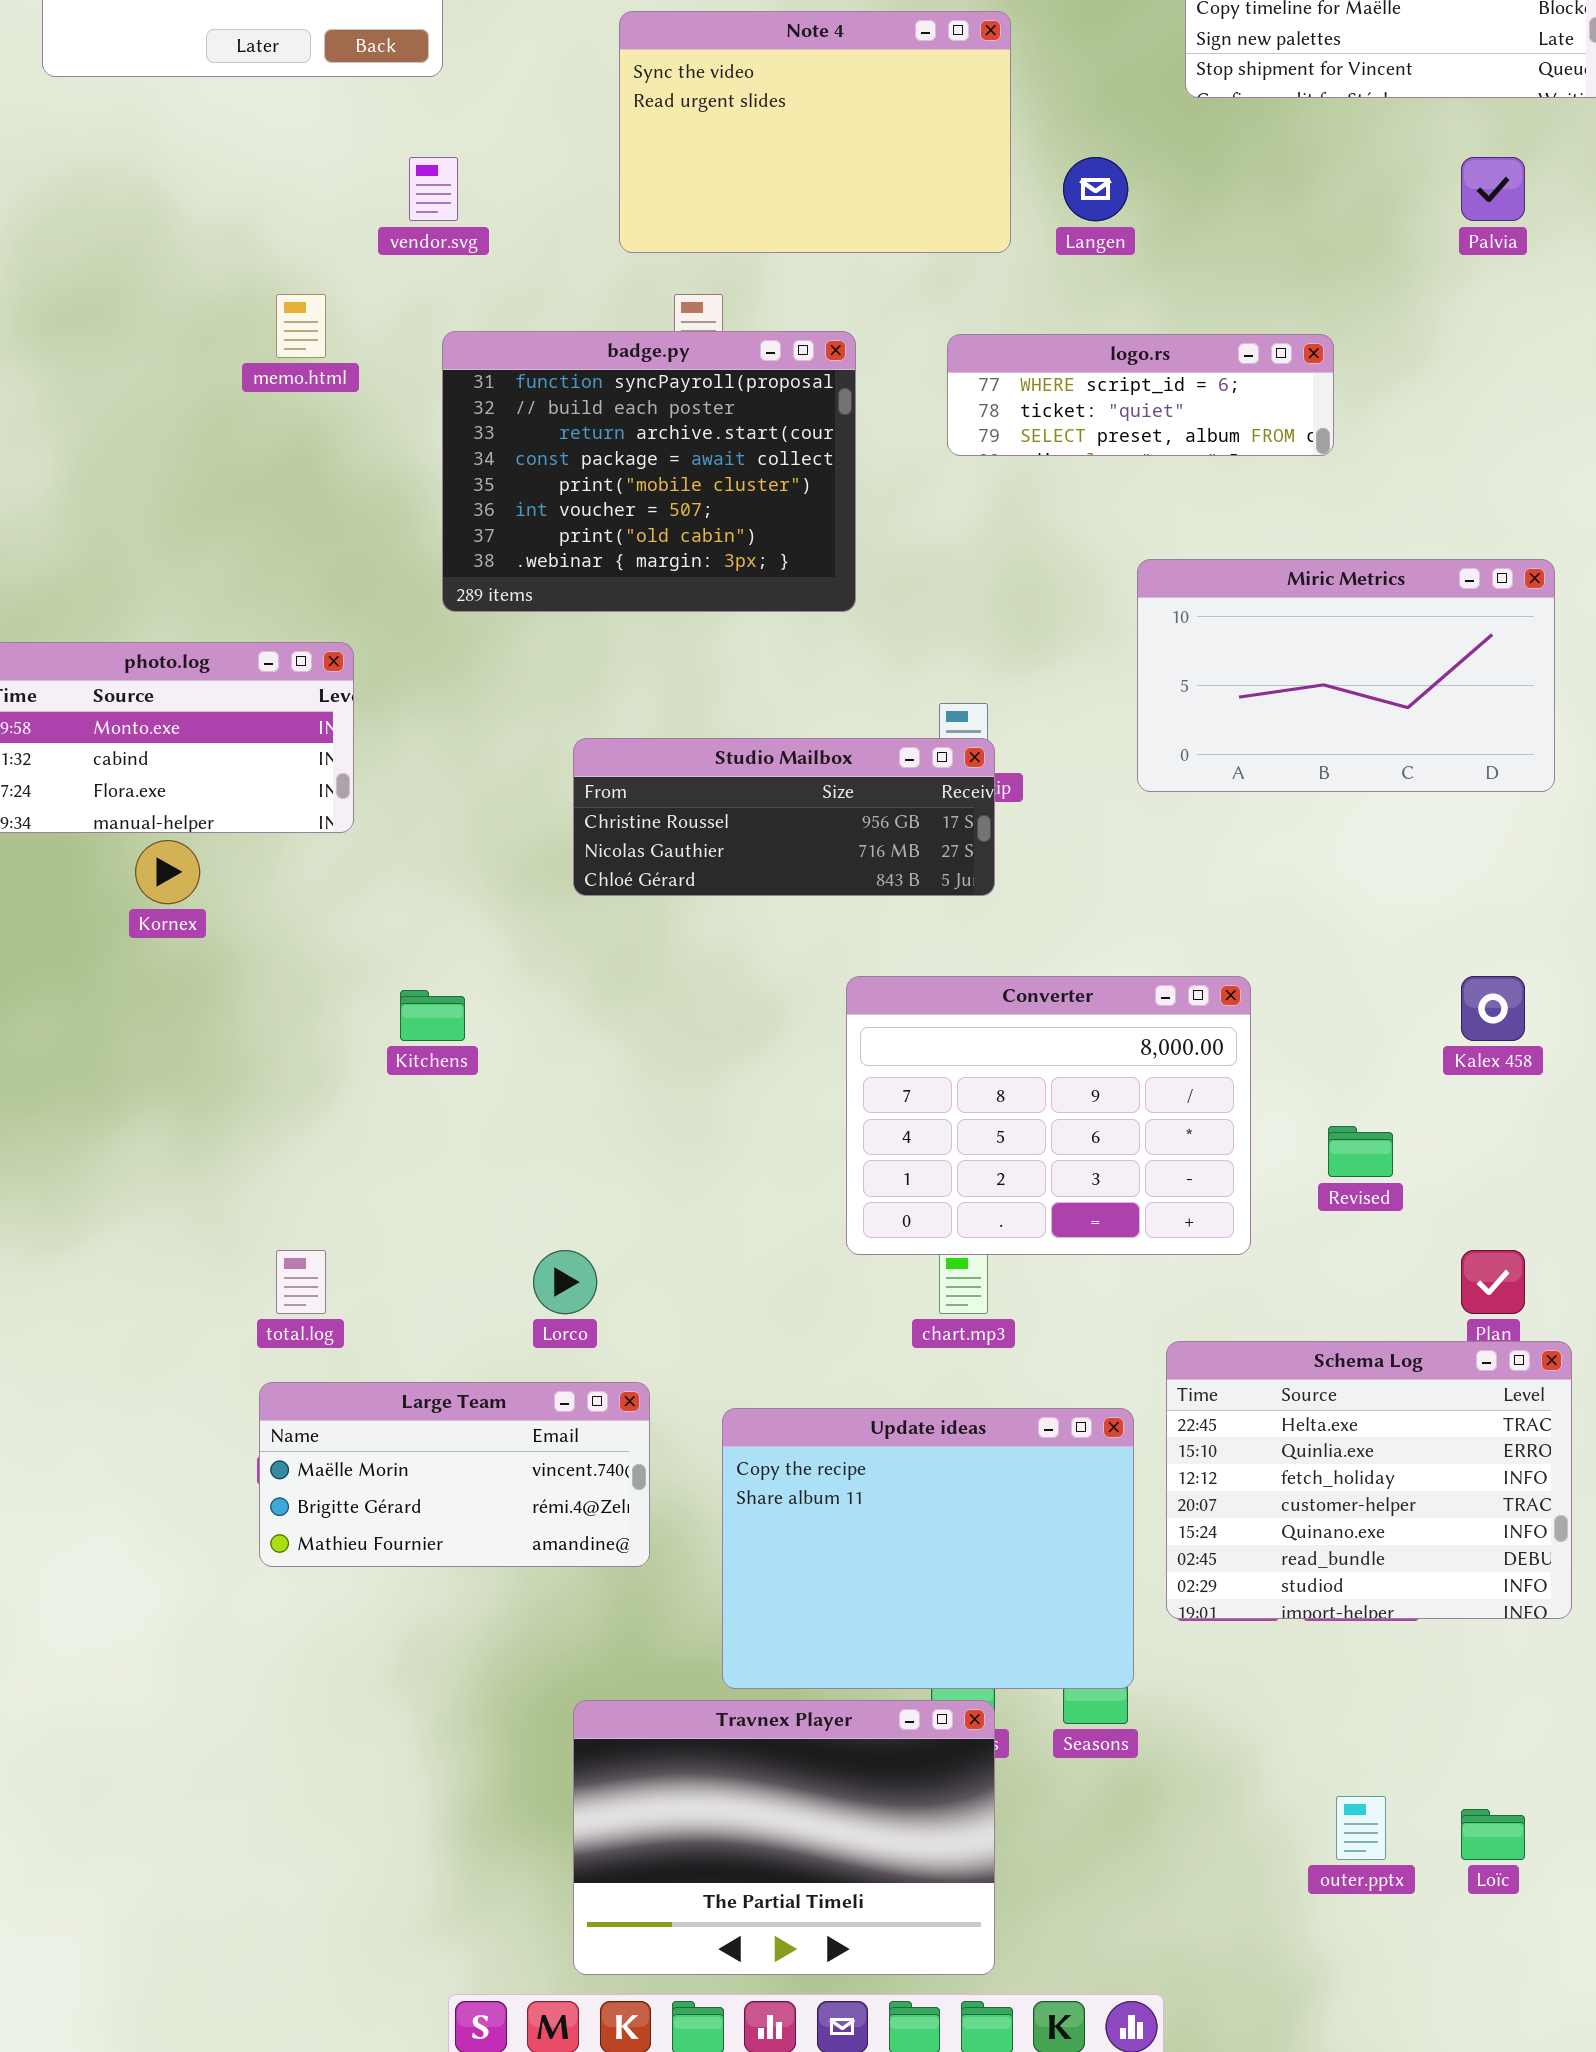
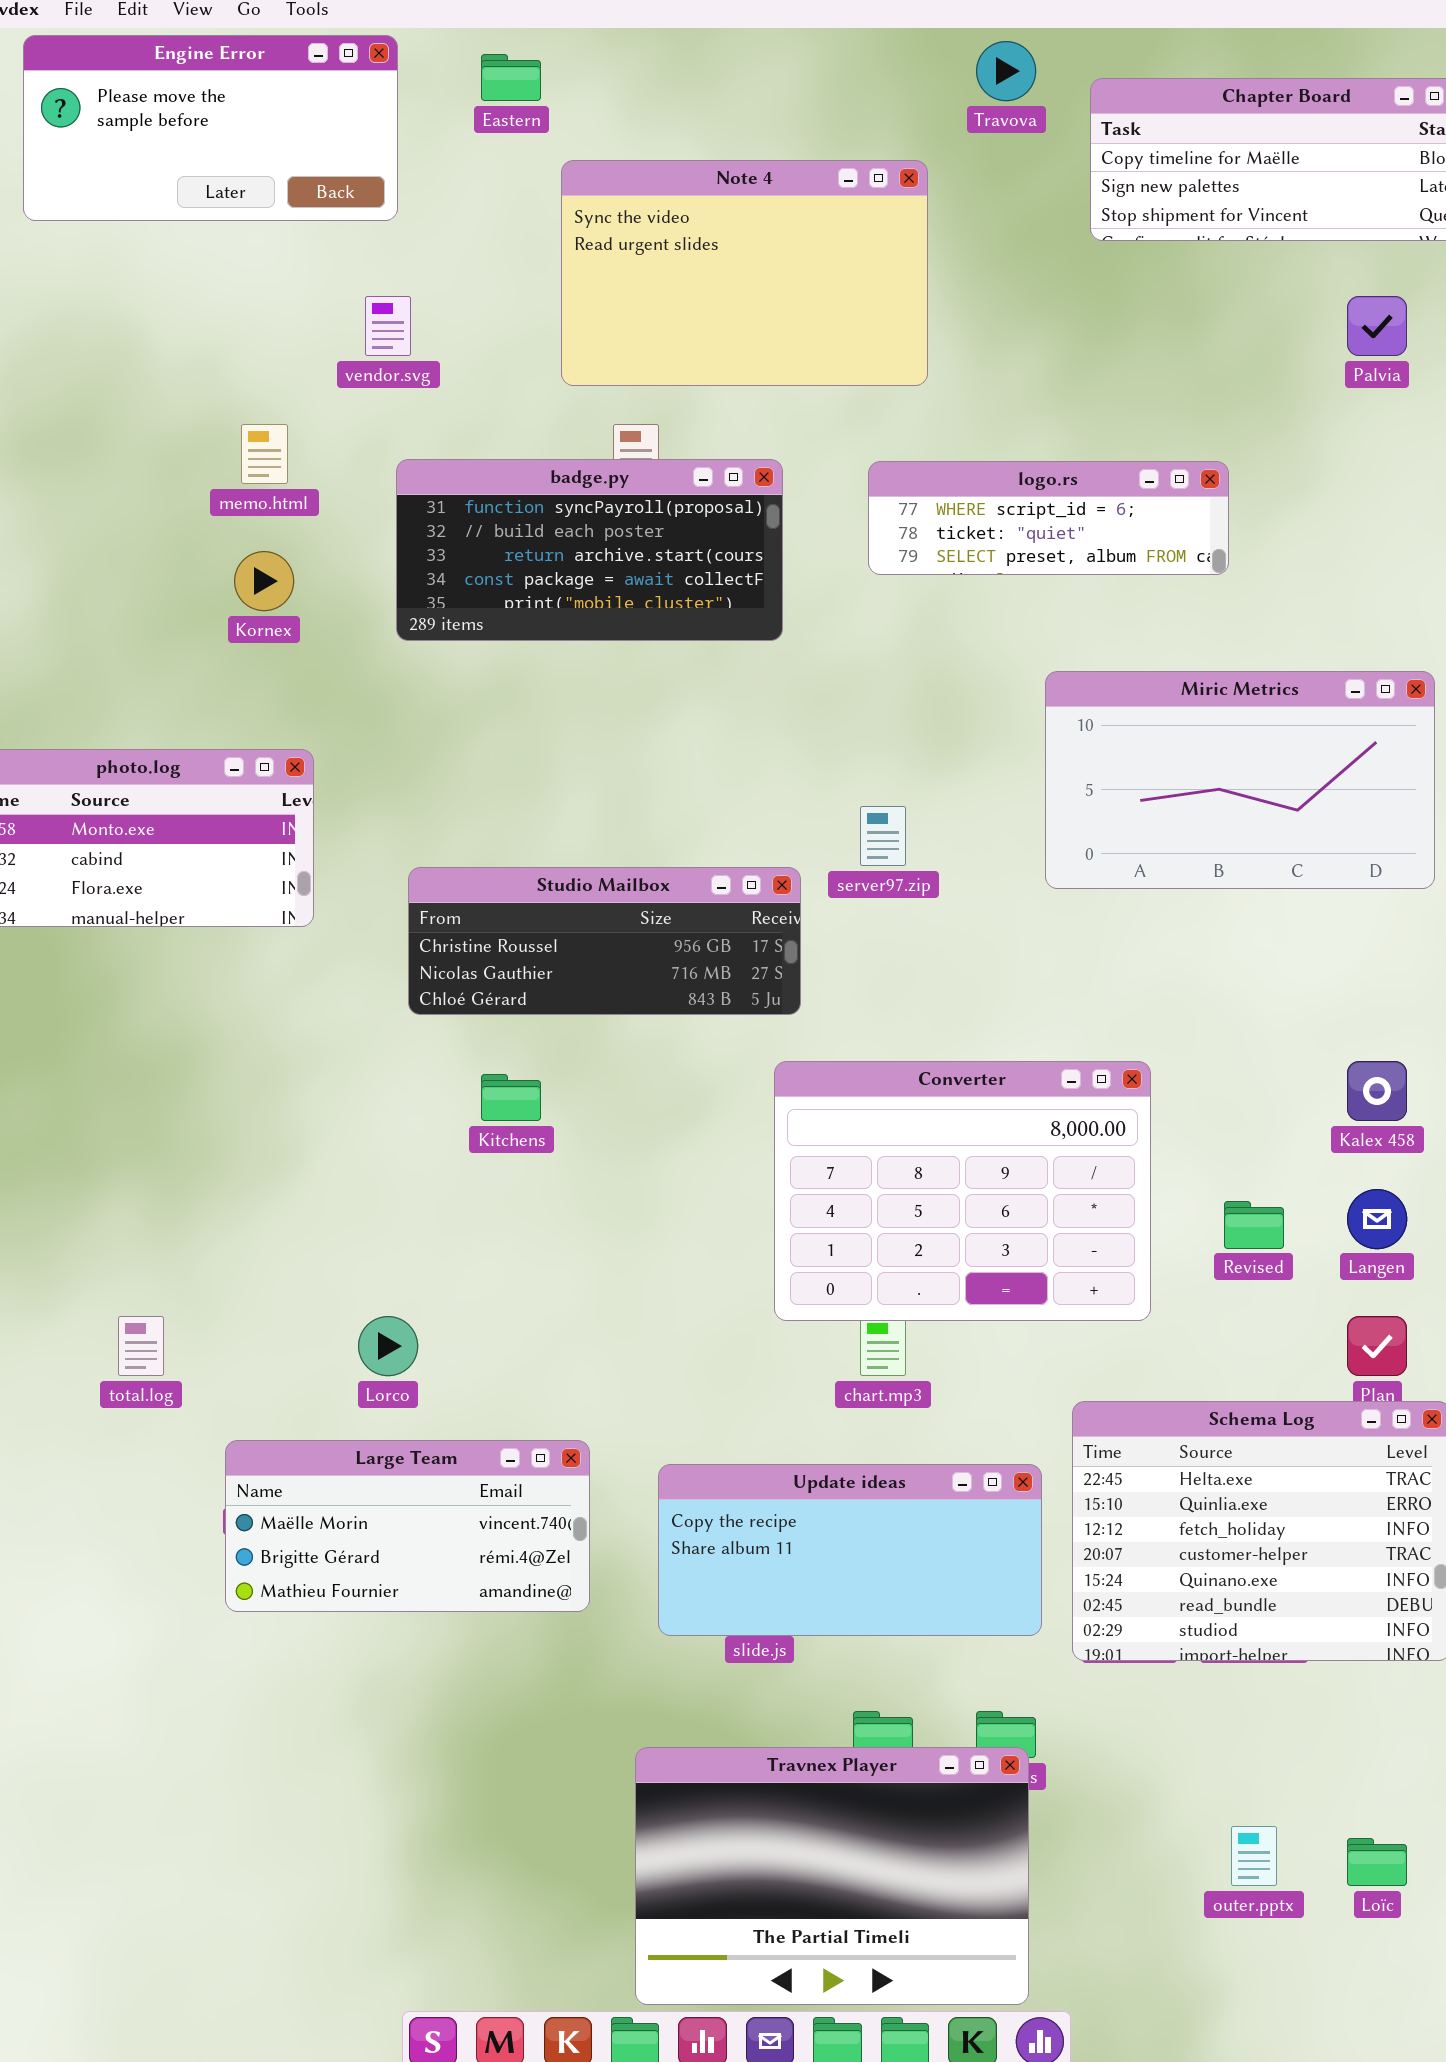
Langen: [1063,157,1128,221] -> [1347,1189,1407,1249], moved
badge.py: [442,331,856,612] -> [396,459,783,641], resized
Studio Mailbox: [573,738,995,896] -> [408,867,801,1015], moved
Kornex: [135,840,200,904] -> [234,551,294,611], moved
Kitchens: [400,990,465,1041] -> [481,1074,541,1121], moved
total.log: [276,1250,326,1314] -> [118,1316,164,1376], moved
Lorco: [533,1250,597,1314] -> [358,1316,418,1376], moved
Update ideas: [722,1408,1134,1689] -> [658,1464,1042,1636], resized
Travnex Player: [573,1700,995,1975] -> [635,1747,1029,2005], moved

